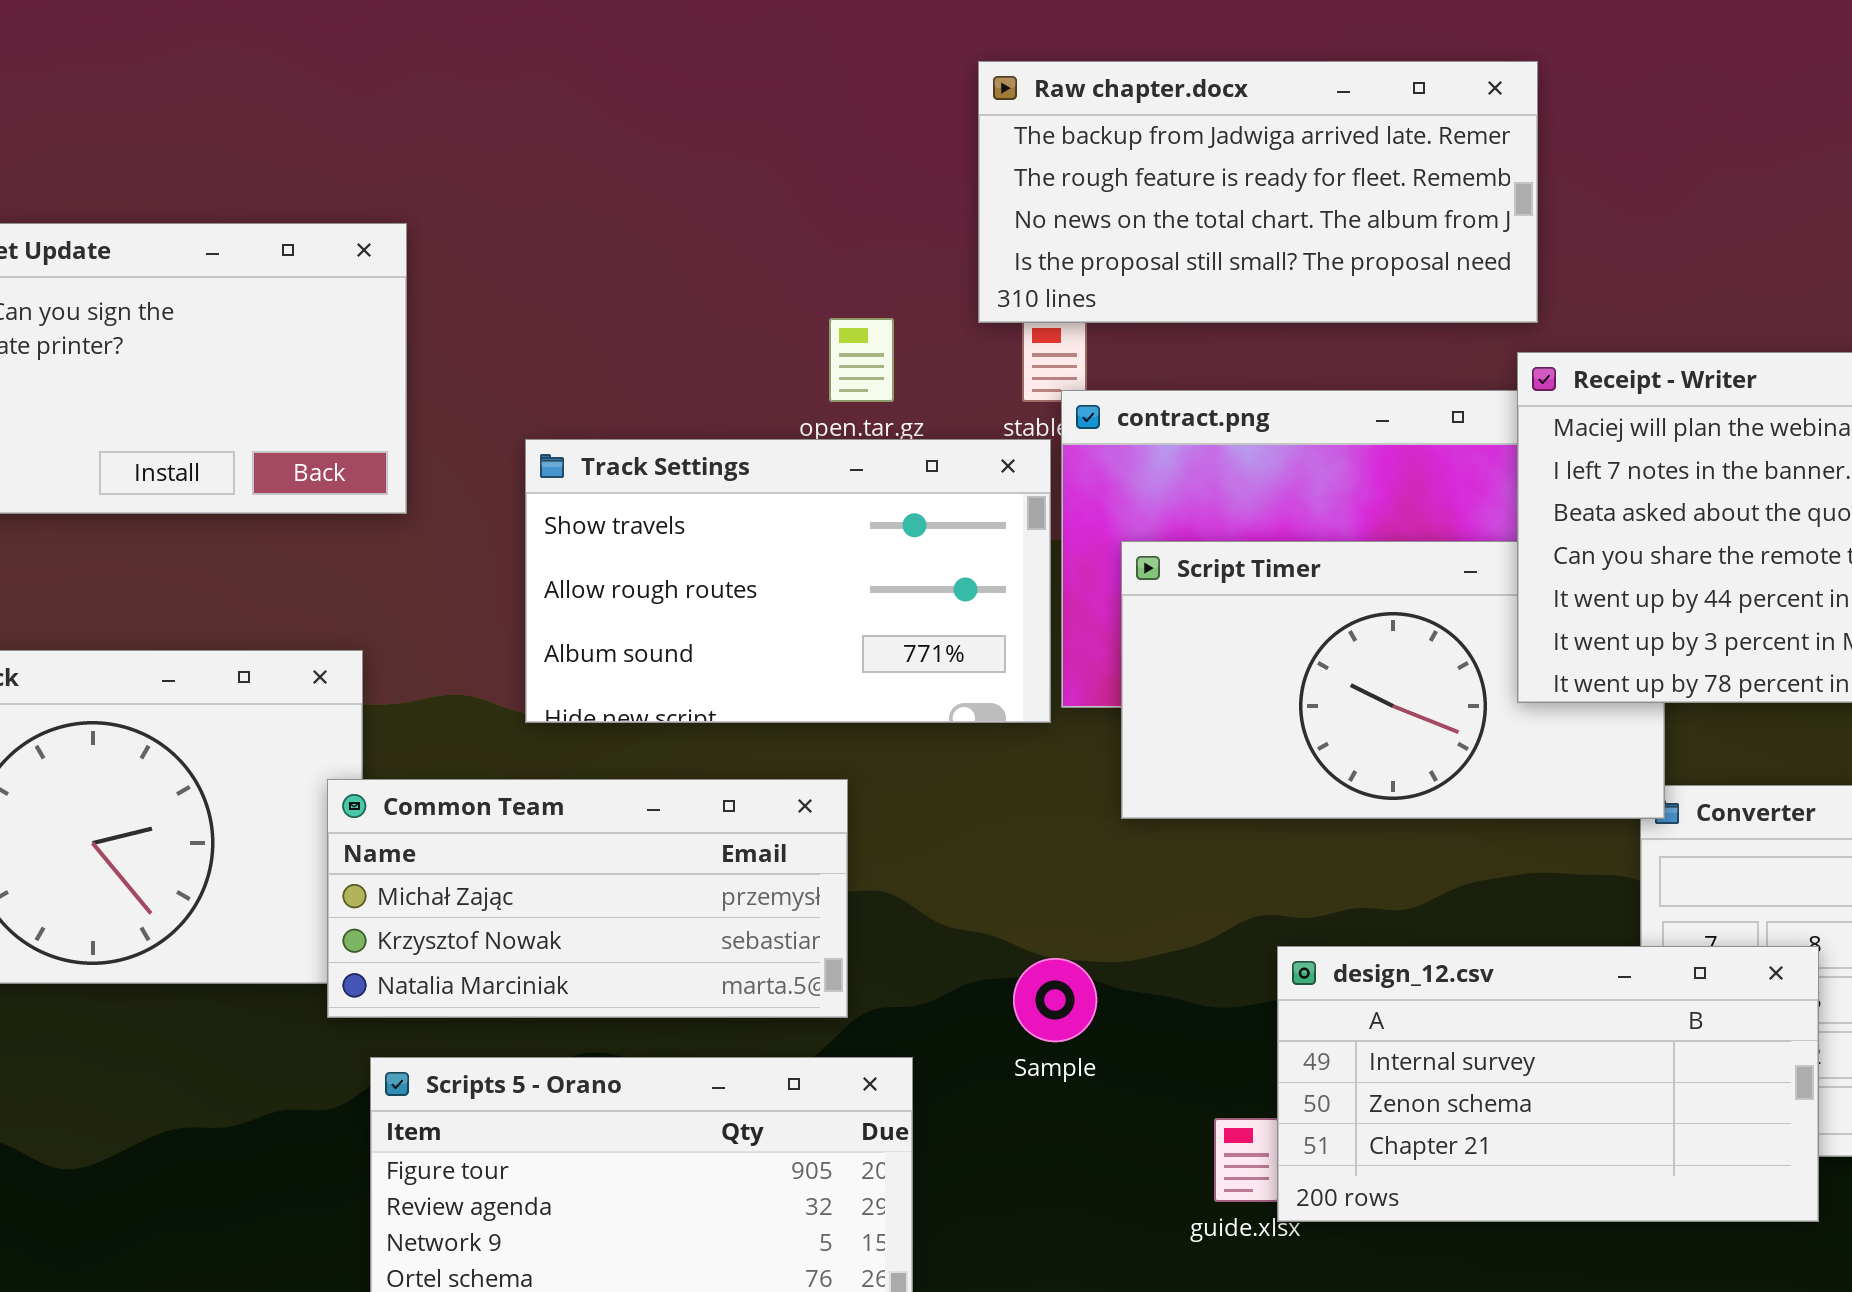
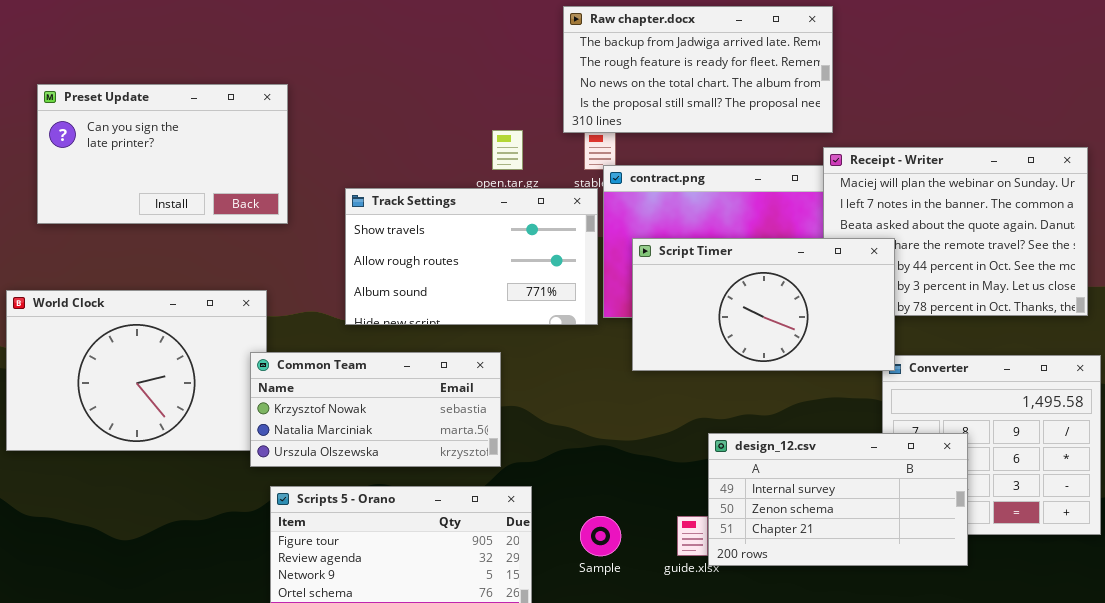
Script Timer: [1121,541,1665,819] -> [632,238,895,371], raised
Common Team: [327,779,848,1018] -> [250,352,501,467], scrolled down 1 row
Sample: [1013,958,1097,1042] -> [580,516,621,556], moved

